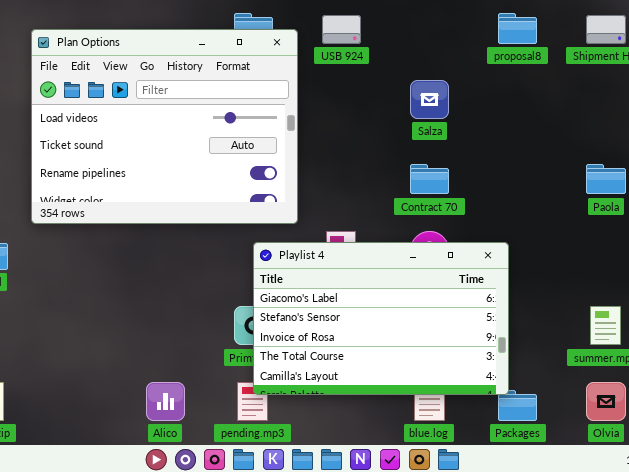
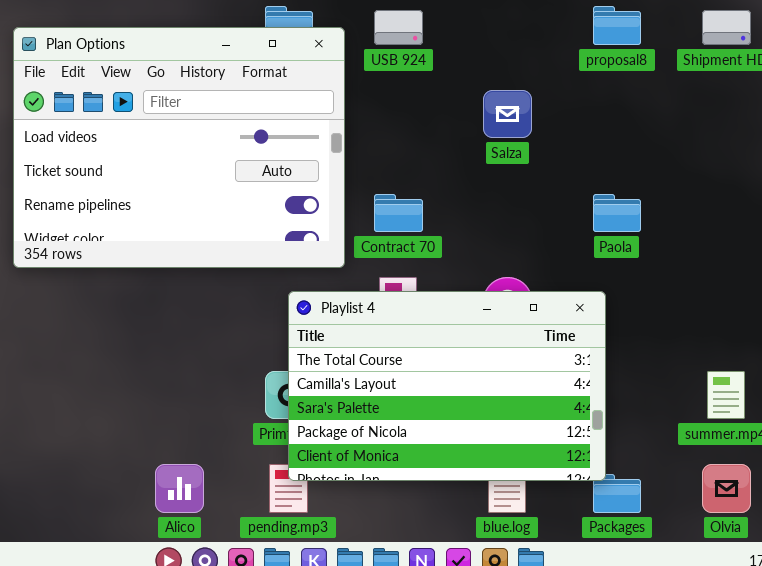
Contract 70: [410,164,449,194] -> [374,194,423,232], moved
Paola: [586,164,626,194] -> [593,194,641,232], moved
Playlist 4: [253,242,509,395] -> [288,291,606,481], scrolled down 3 rows

